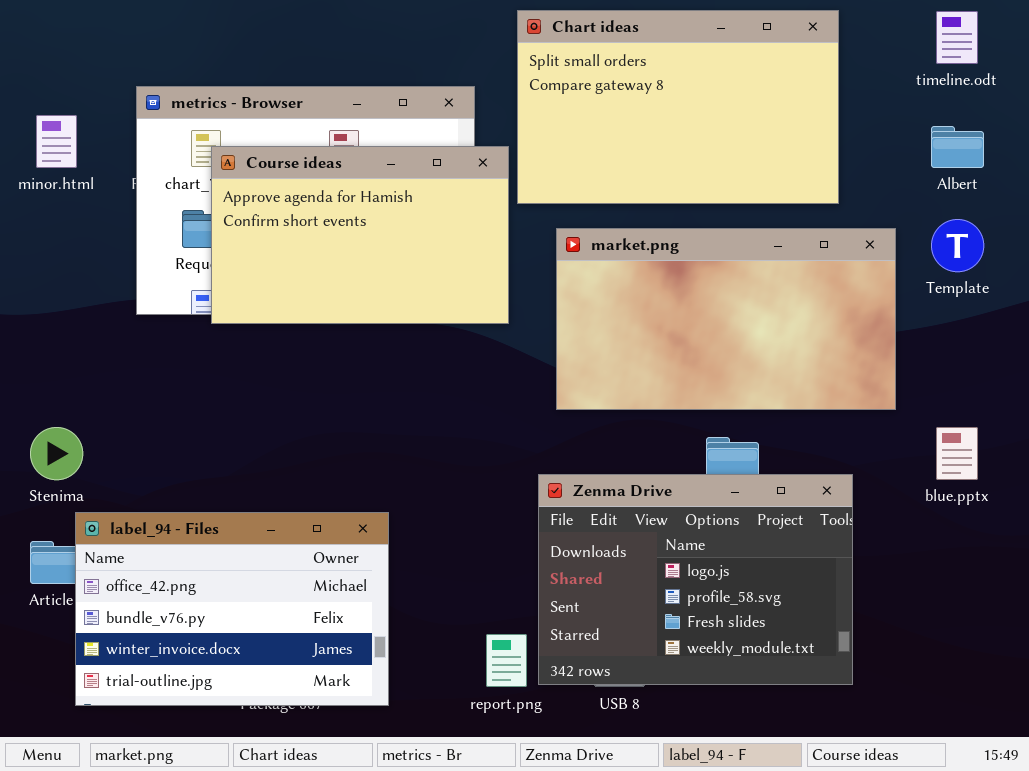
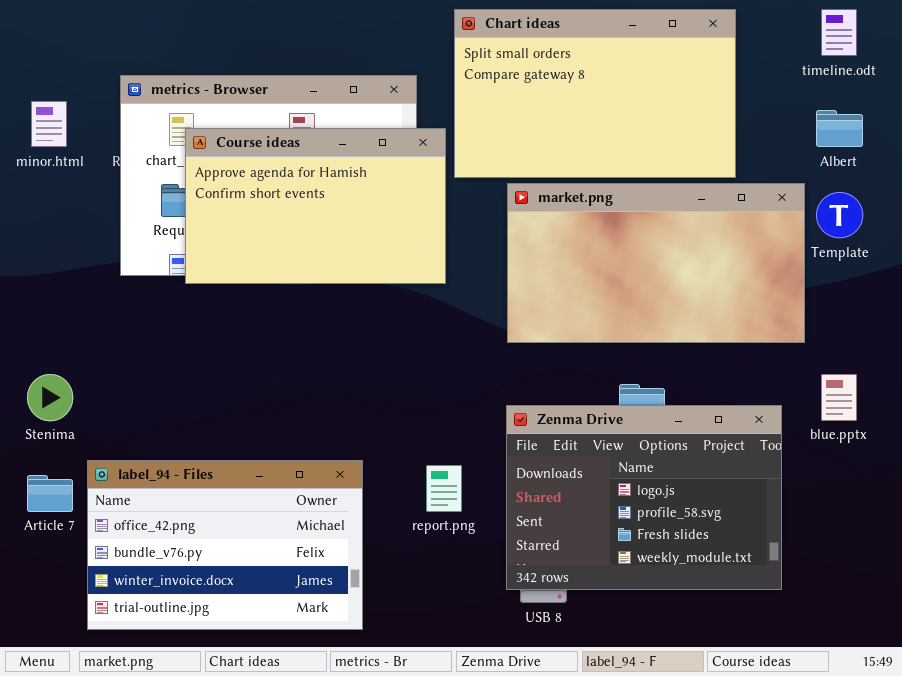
market.png: [556,228,896,410] -> [507,183,805,343], moved
Zenma Drive: [538,474,853,685] -> [506,405,782,590], moved
label_94 - Files: [75,512,389,706] -> [87,460,363,630], moved
report.png: [486,634,527,687] -> [426,465,462,512], moved

